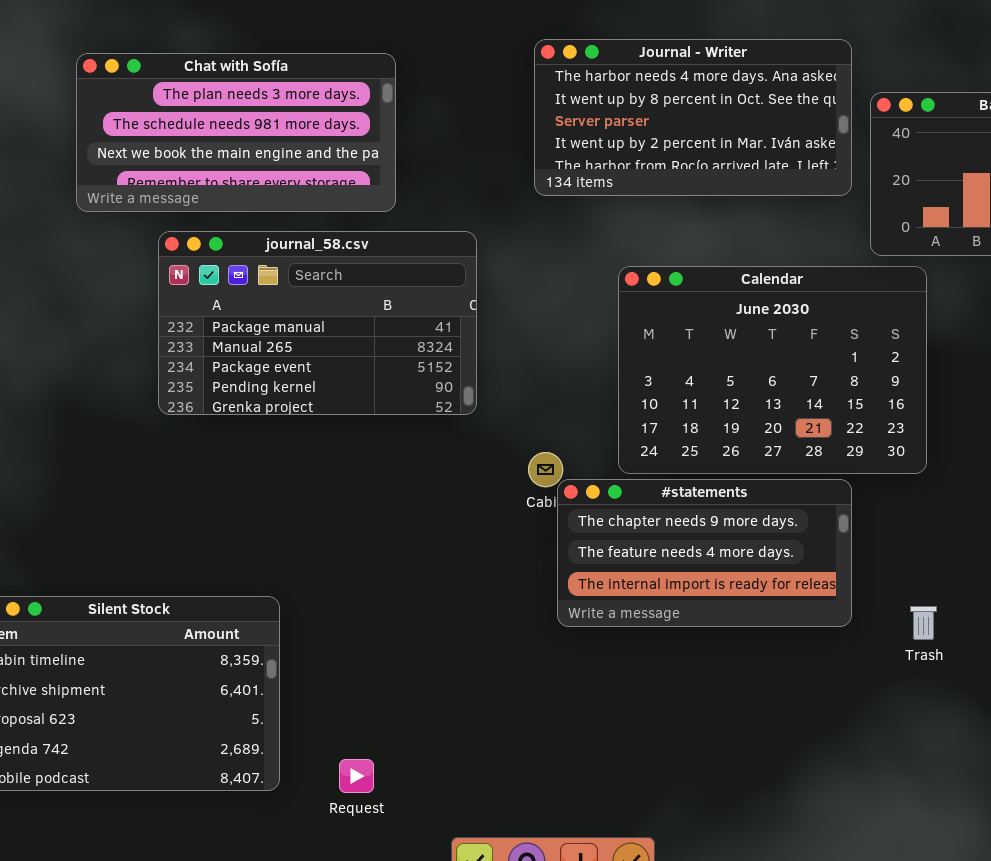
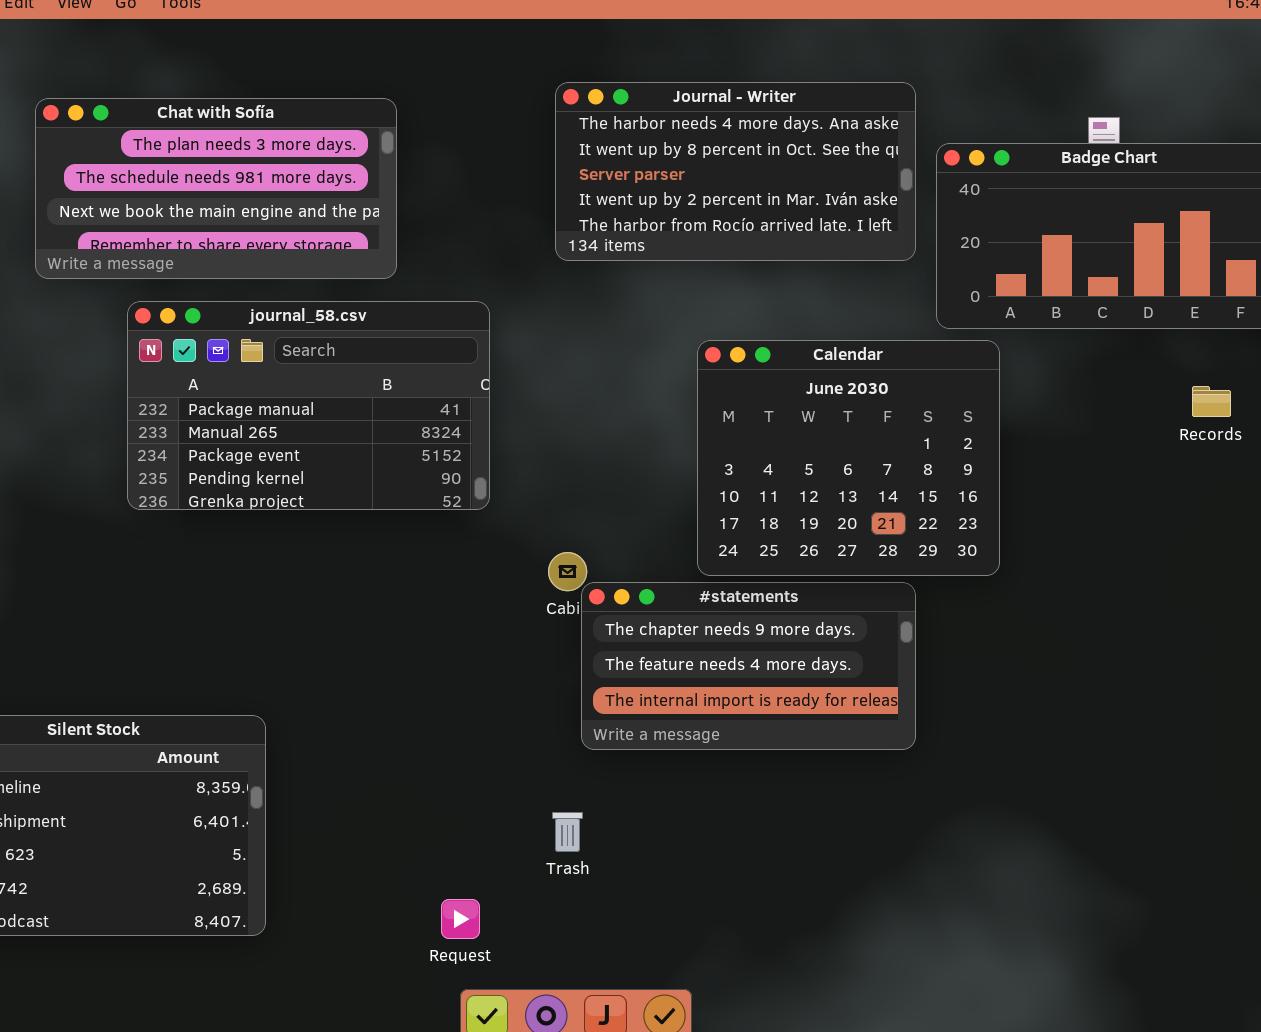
Calendar: [618,266,927,474] -> [697,340,1000,576], resized
Trash: [910,606,937,640] -> [552,812,583,852], moved
Request: [339,759,374,793] -> [441,899,480,939], moved

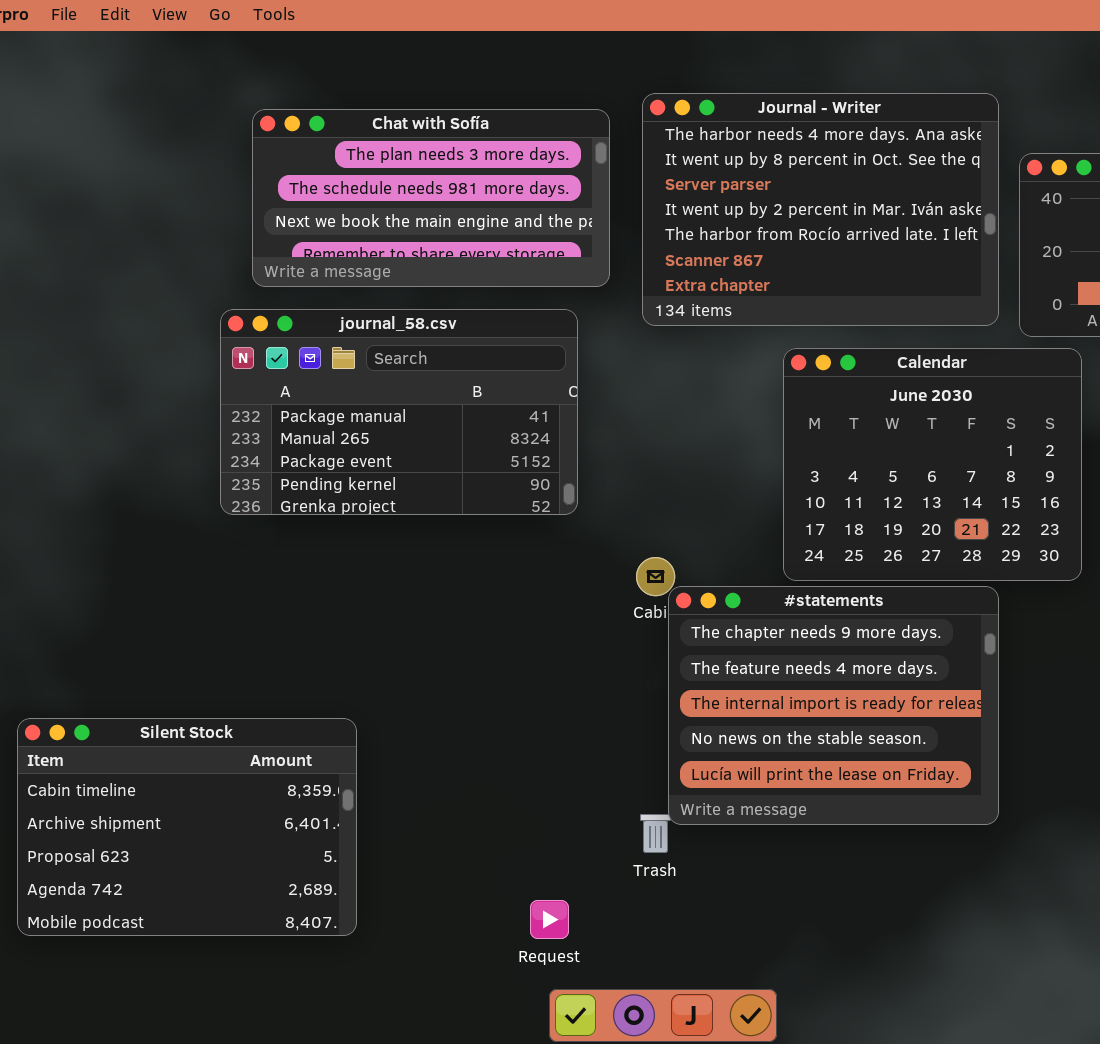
Journal - Writer: [555,82,916,261] -> [642,93,999,326], resized
Chat with Sofía: [35,98,397,279] -> [252,109,610,287], moved
#statements: [581,582,916,750] -> [668,586,999,825], resized

